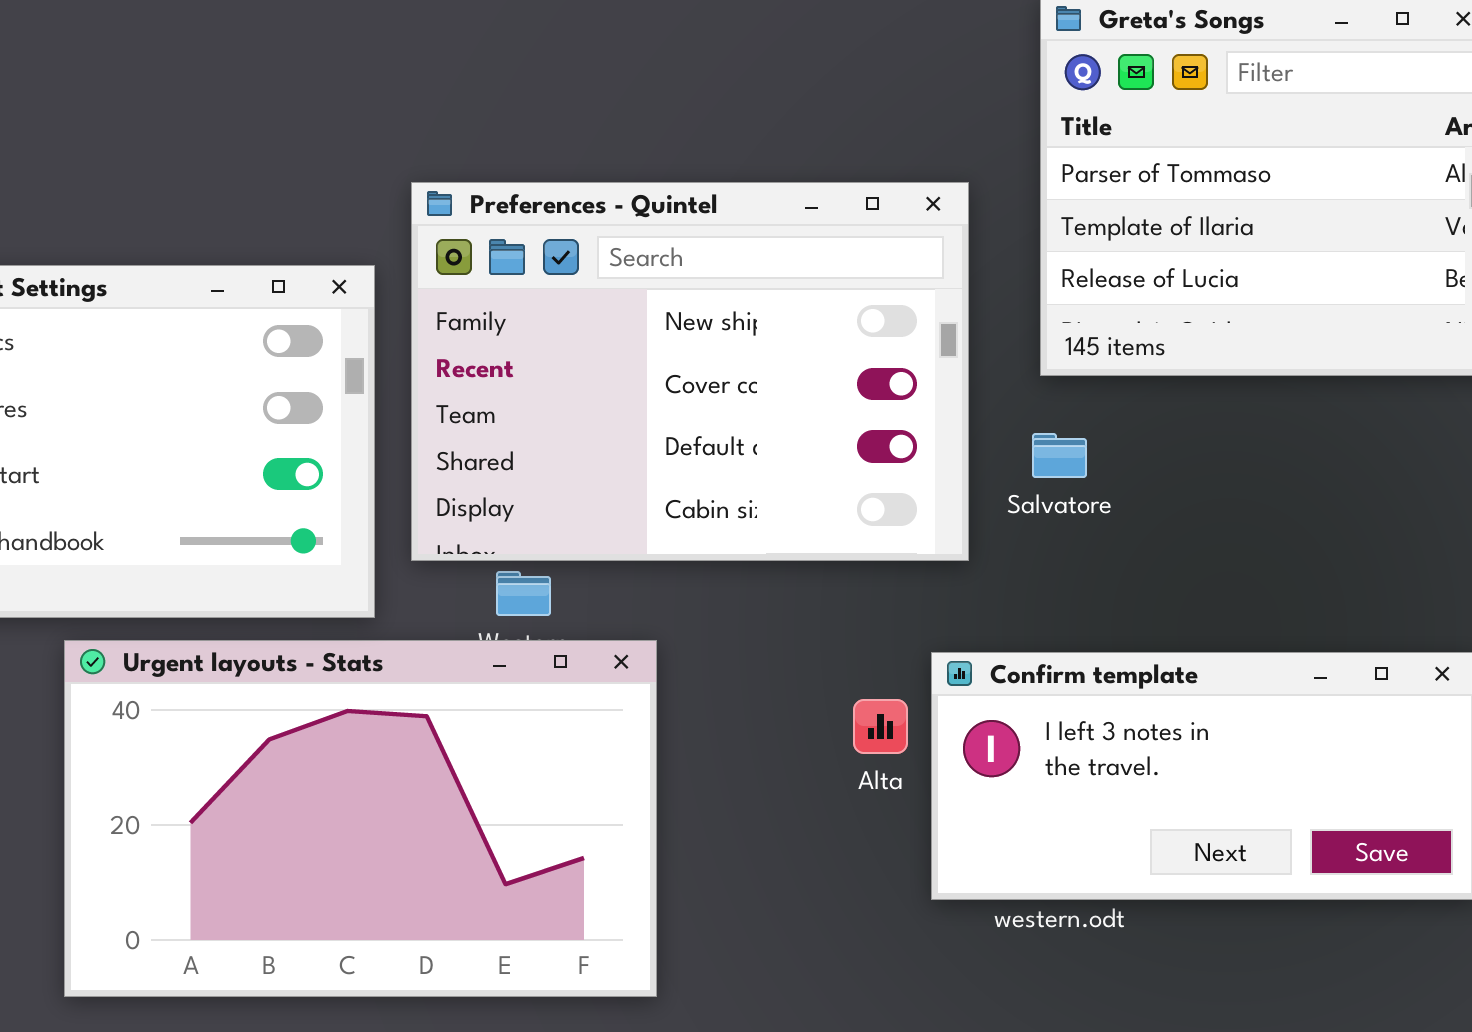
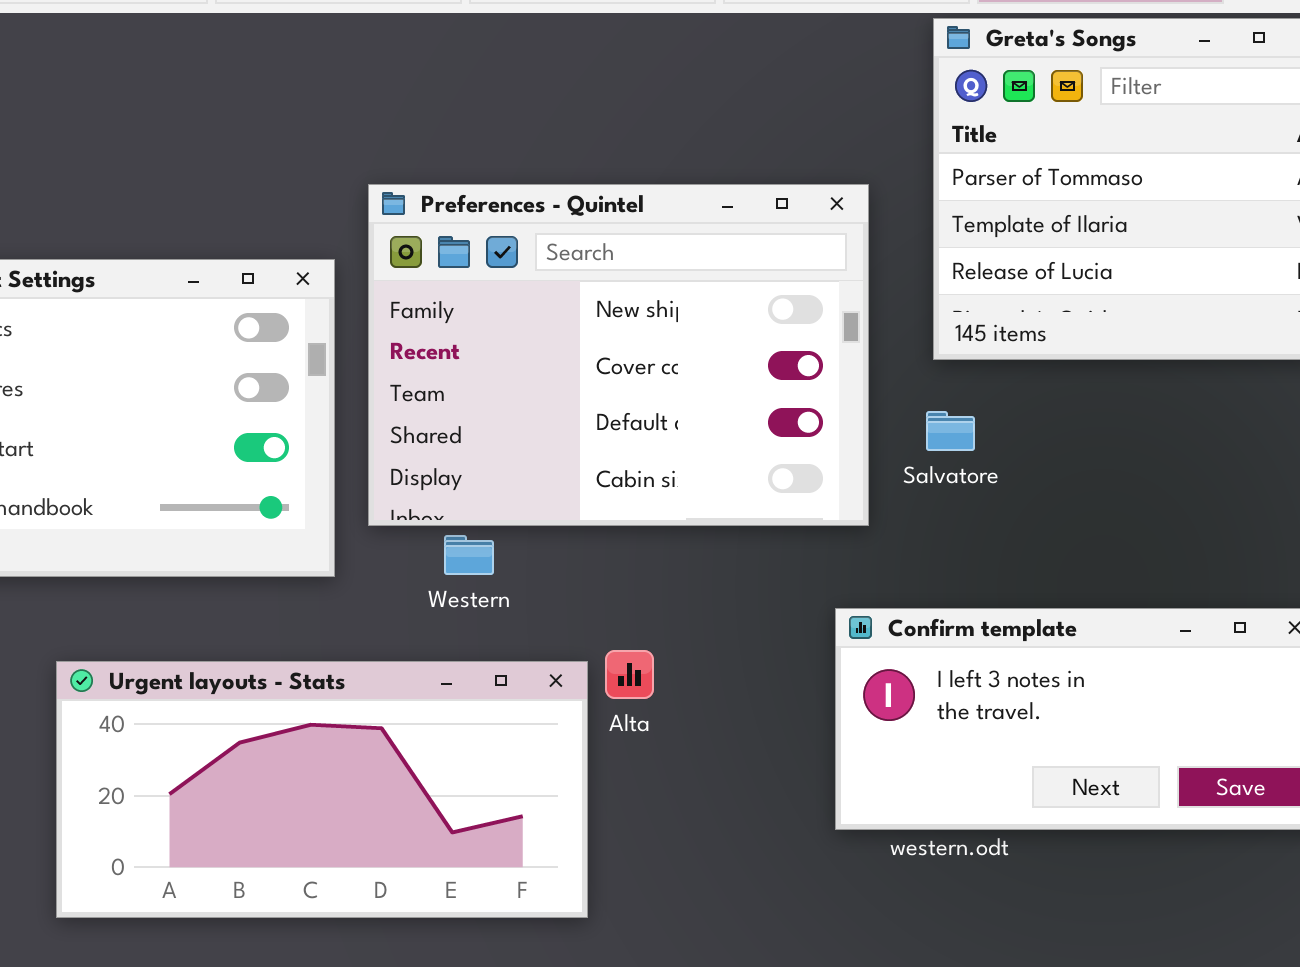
Urgent layouts - Stats: [64,640,657,997] -> [56,661,588,918], resized
Alta: [853,699,908,754] -> [605,650,654,699], moved

